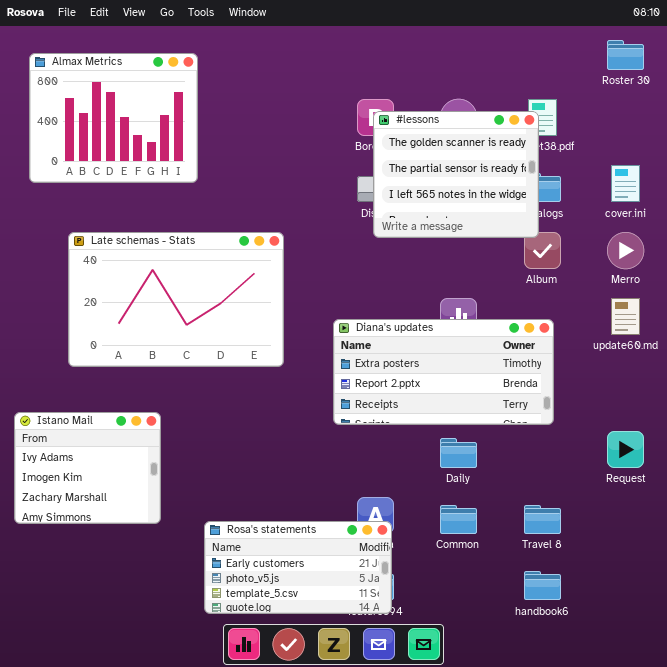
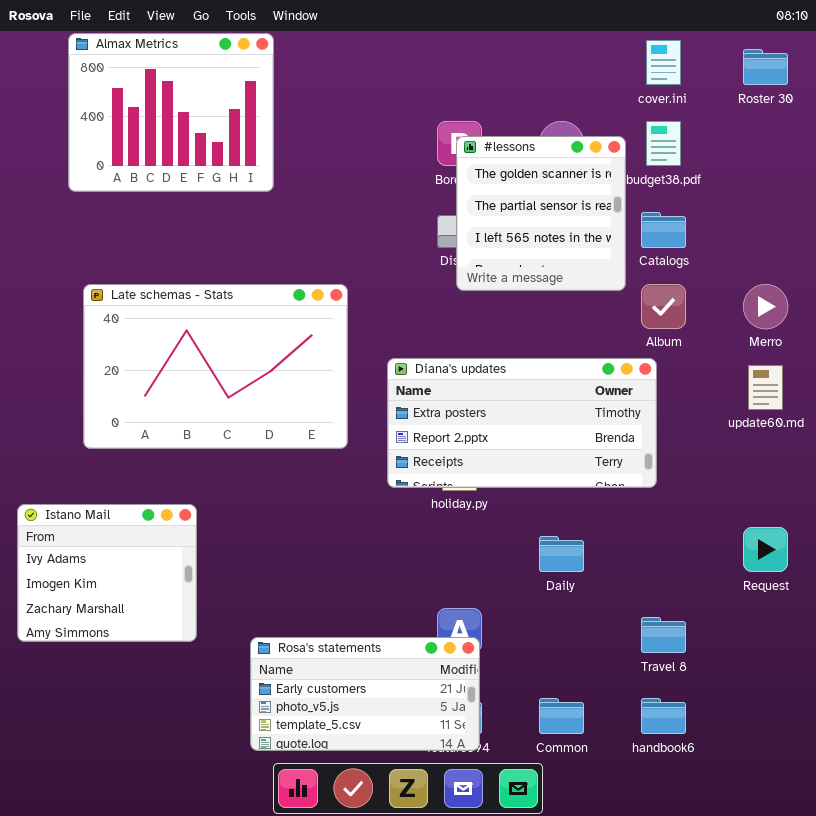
Almax Metrics: [29,53,198,183] -> [68,33,274,192], moved
#lessons: [373,111,539,238] -> [456,136,626,291], resized
cover.ini: [611,165,640,202] -> [646,40,681,85], moved
Diana's updates: [333,319,554,425] -> [387,358,657,488], moved
Common: [440,505,477,534] -> [539,698,584,734], moved

